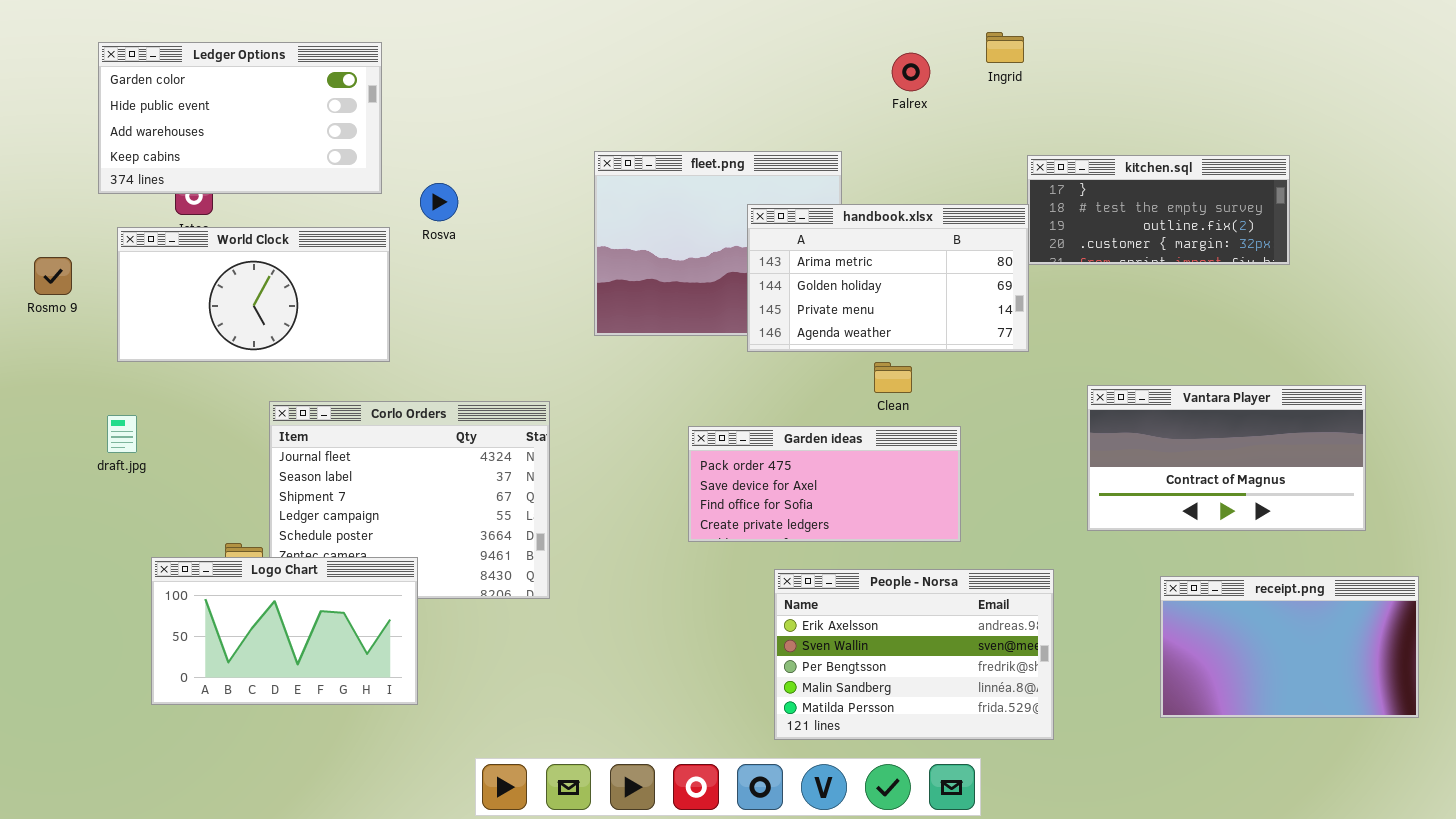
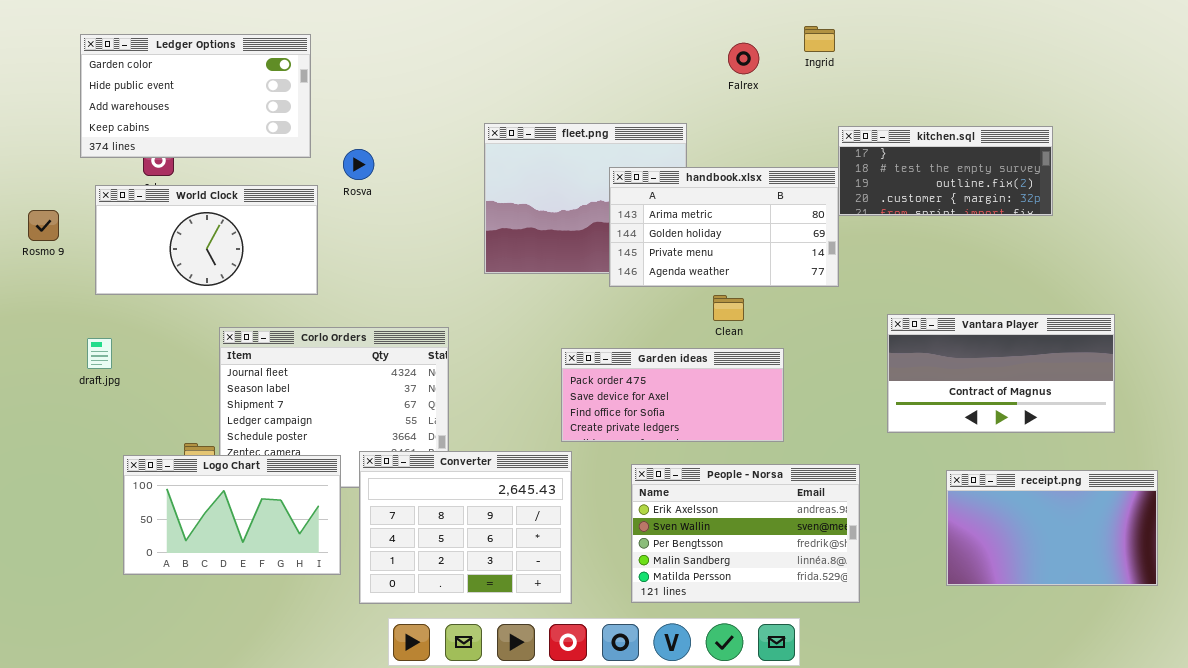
Converter: none -> [359,451,572,604], opened

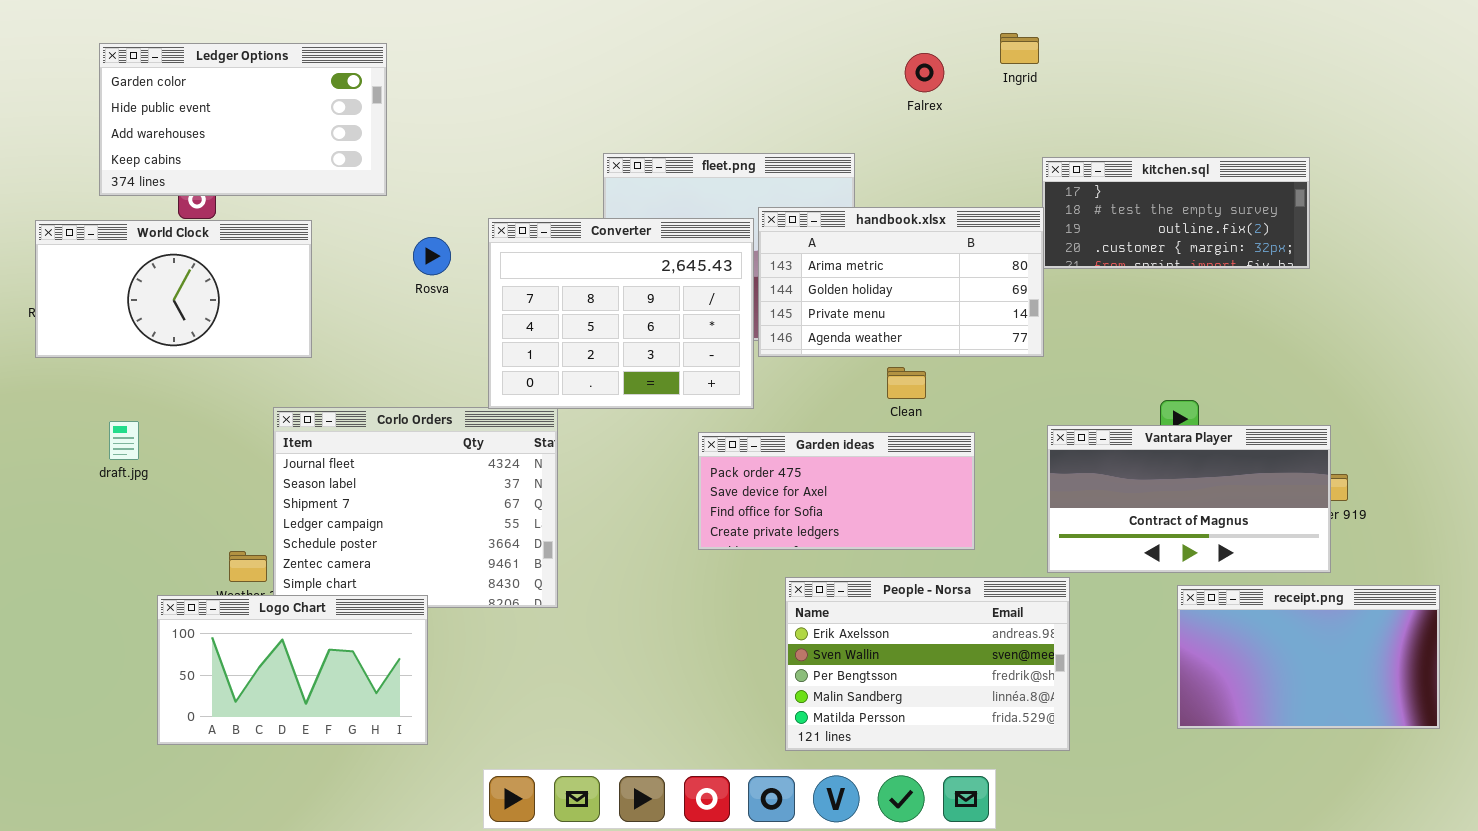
Rosva: [343,149,374,180] -> [413,237,451,275], moved
World Clock: [95,185,318,295] -> [35,220,312,358], moved
Vantara Player: [887,314,1115,433] -> [1047,425,1331,573], moved
Converter: [359,451,572,604] -> [488,218,754,409], moved
Logo Chart: [123,455,341,575] -> [157,595,428,745], moved

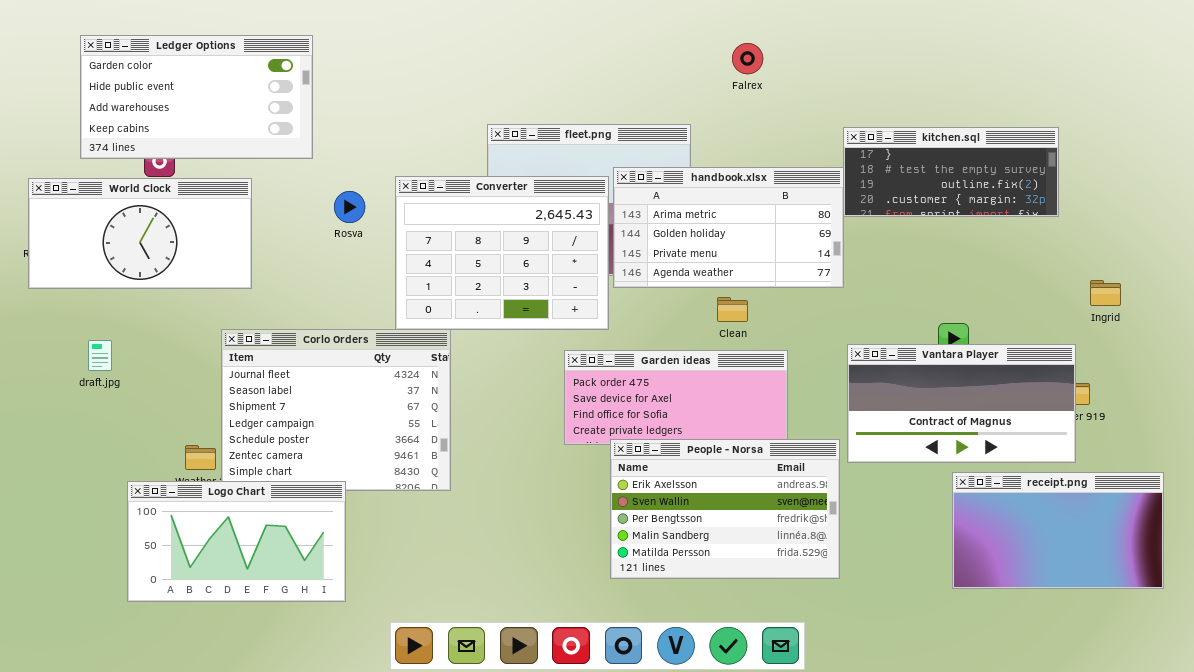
Ingrid: [1000,33,1039,64] -> [1090,280,1121,306], moved
People - Norsa: [785,577,1070,751] -> [610,439,840,579], moved

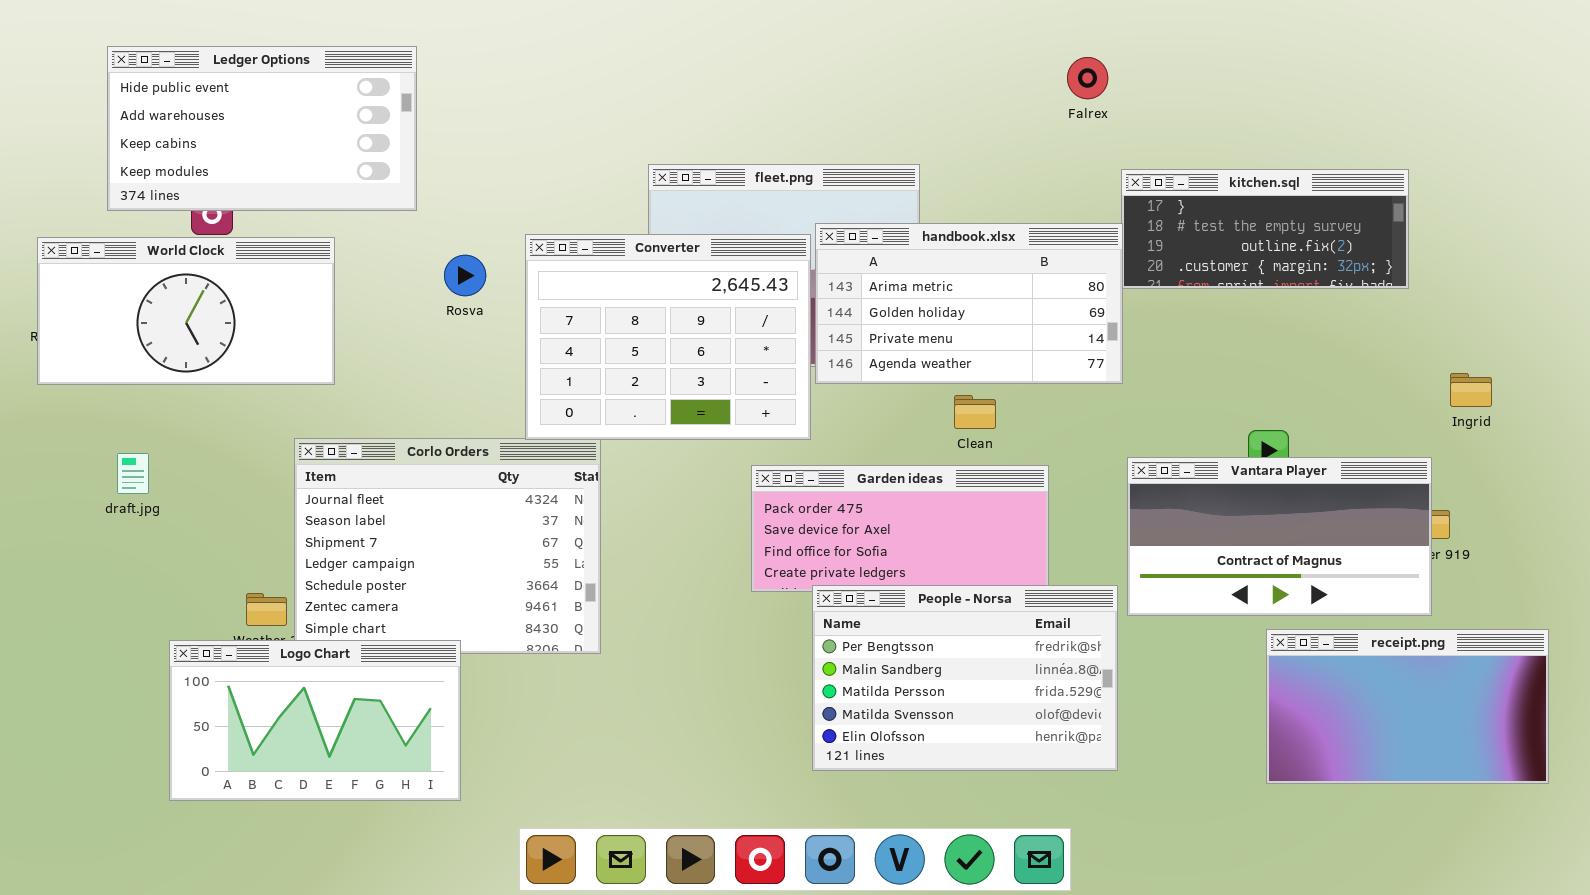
Ledger Options: [80,35,313,159] -> [107,46,417,211], scrolled down 1 row
Falrex: [732,43,763,74] -> [1067,57,1108,99], moved
People - Norsa: [610,439,840,579] -> [812,585,1118,771], scrolled down 2 rows

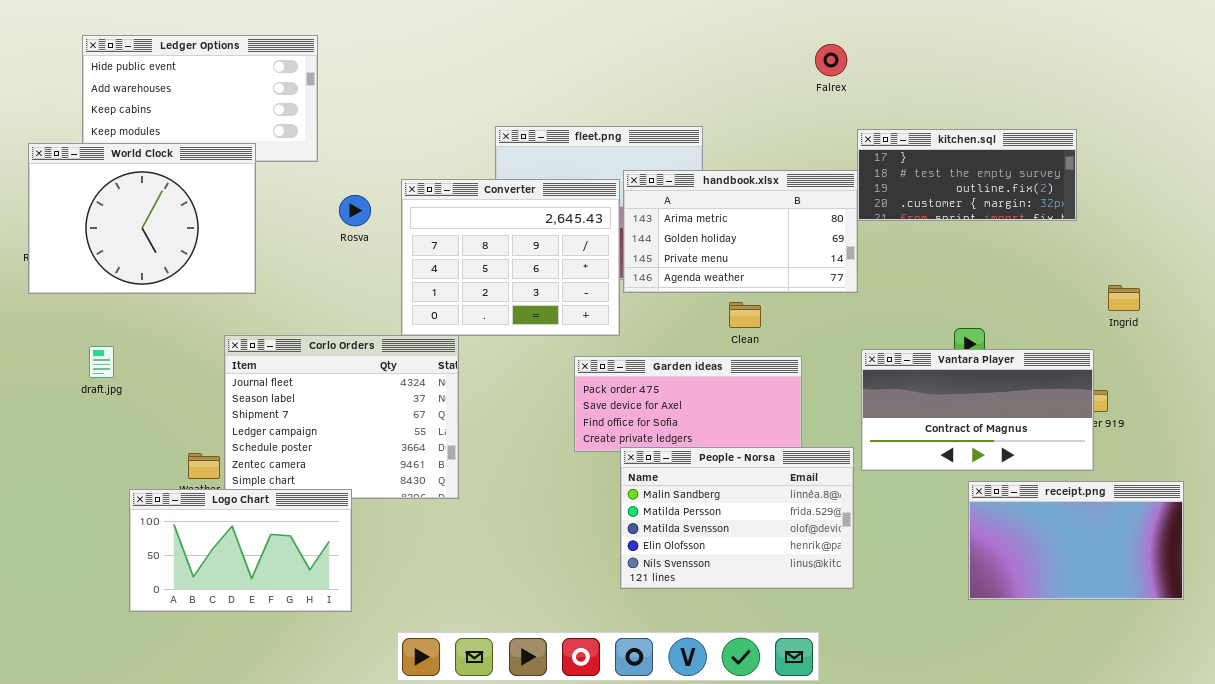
World Clock: [37,237,335,385] -> [28,143,256,294], resized
People - Norsa: [812,585,1118,771] -> [620,447,854,589], scrolled down 1 row

